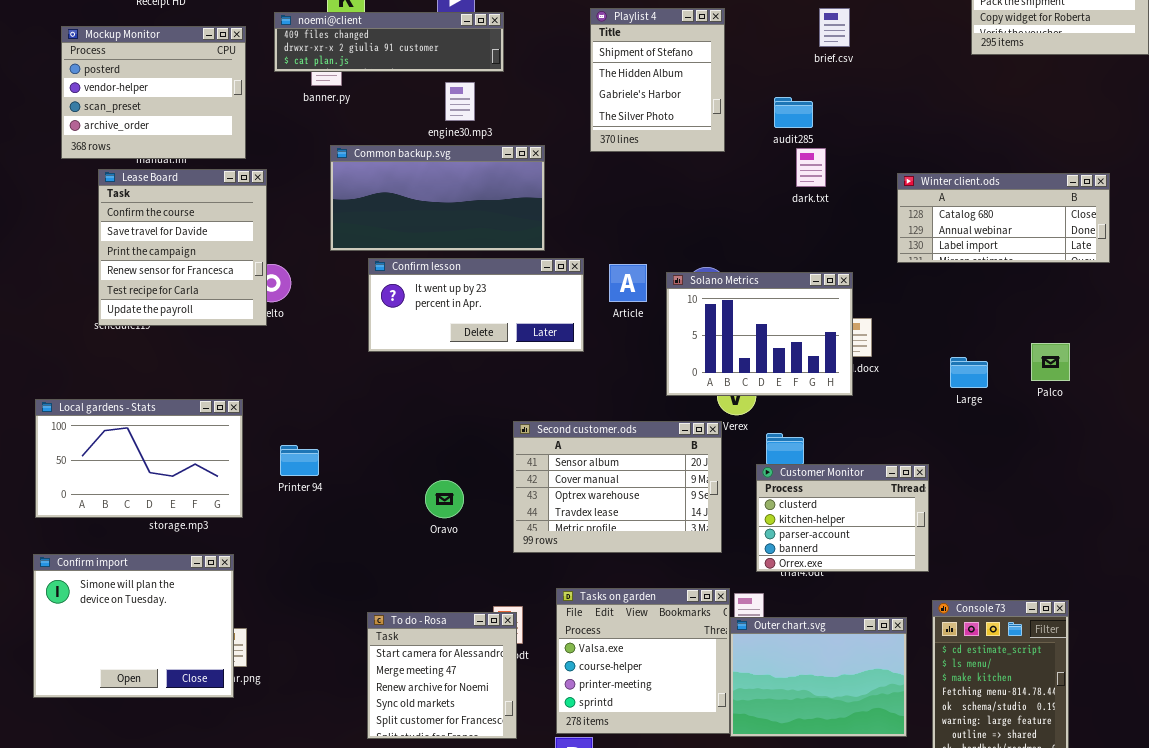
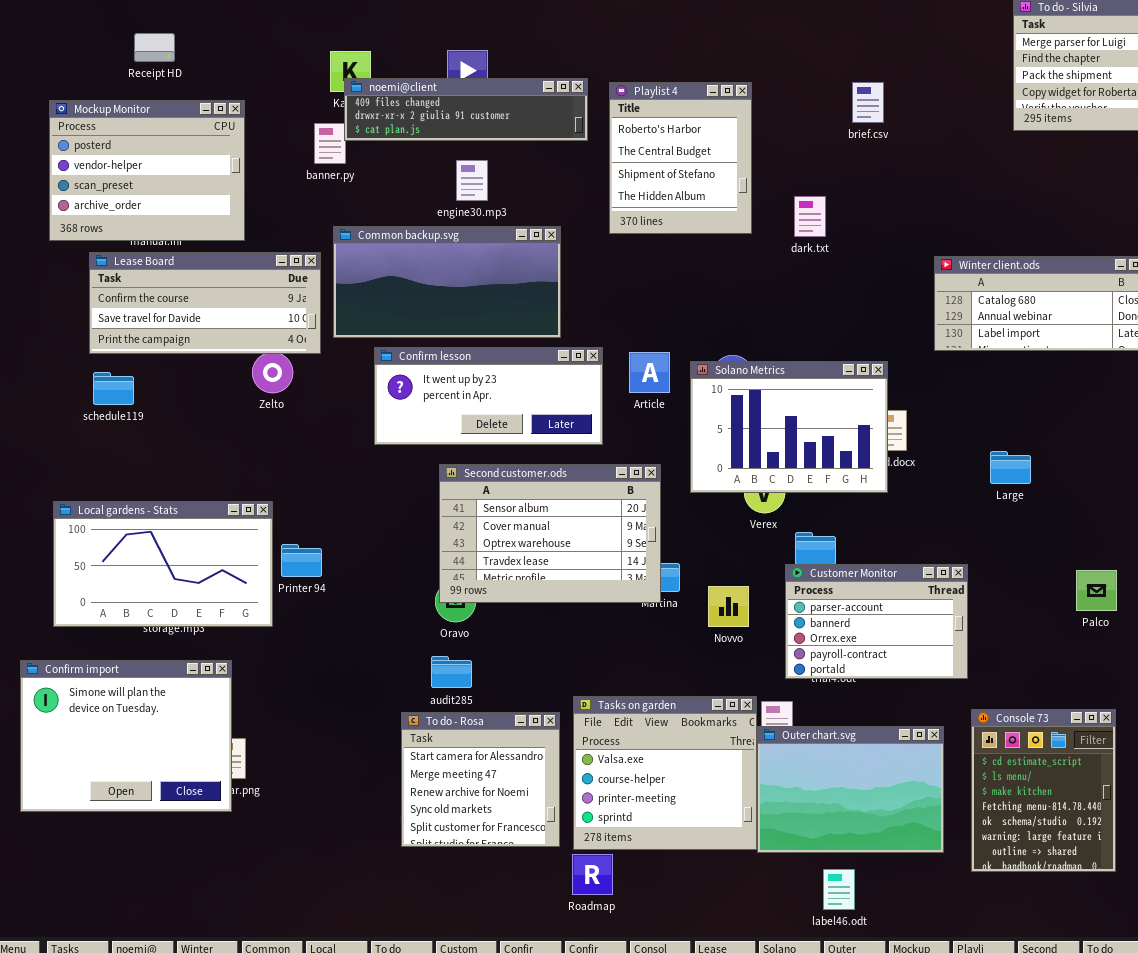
Playlist 4: [590,8,725,152] -> [609,82,752,234], scrolled up 2 rows
noemi@client: [274,12,504,72] -> [344,78,588,141], moved
audit285: [774,97,813,128] -> [431,656,472,688], moved
dark.txt: [796,148,826,187] -> [794,196,826,237], moved
Lease Board: [98,169,267,326] -> [89,252,321,354], resized
Palco: [1031,343,1070,381] -> [1076,570,1117,611], moved
Local gardens - Stats: [35,399,243,518] -> [53,501,273,627], moved
Second customer.ods: [513,421,722,553] -> [439,464,661,603], moved
Customer Monitor: [756,464,929,572] -> [785,564,968,679], scrolled down 2 rows
To do - Rosa: [367,612,517,739] -> [401,712,560,847], moved

